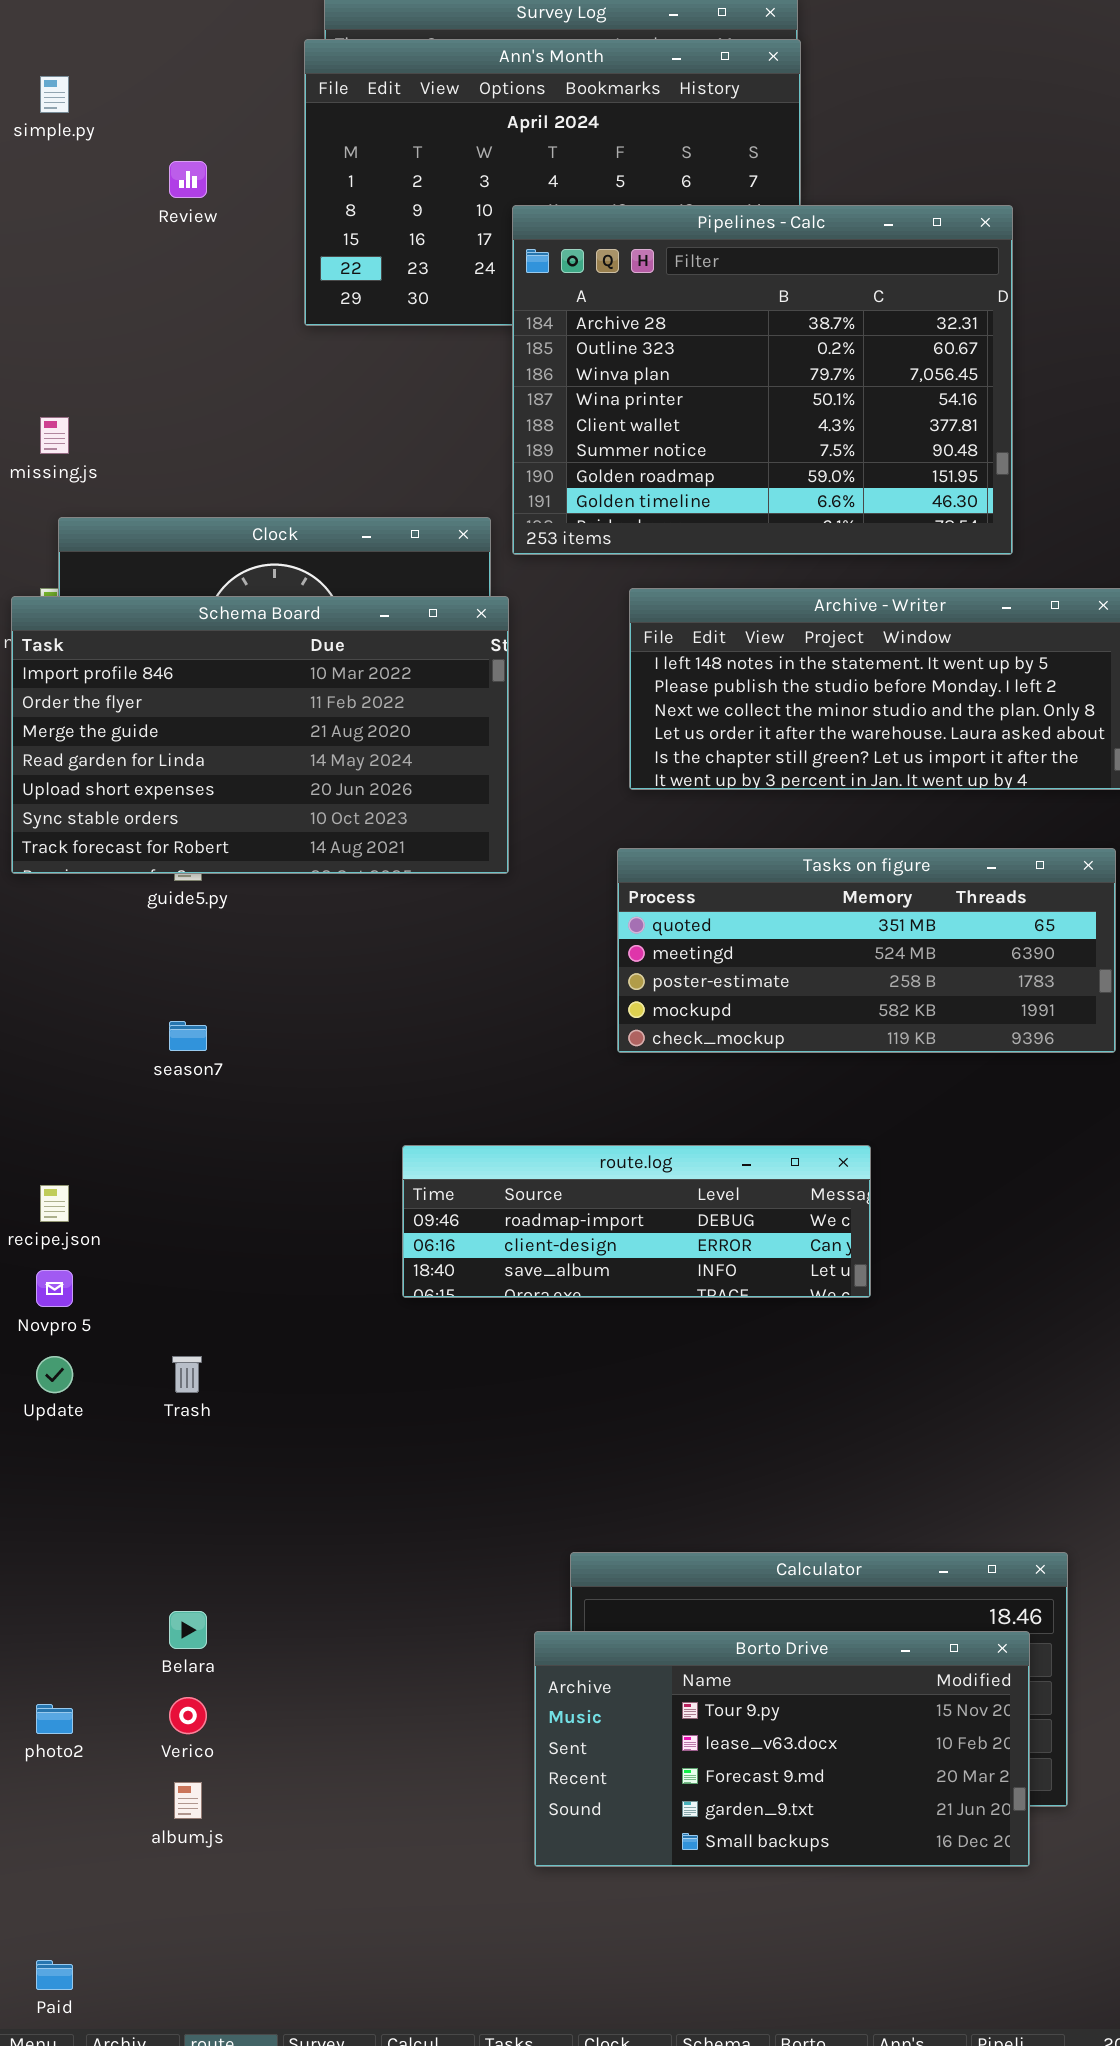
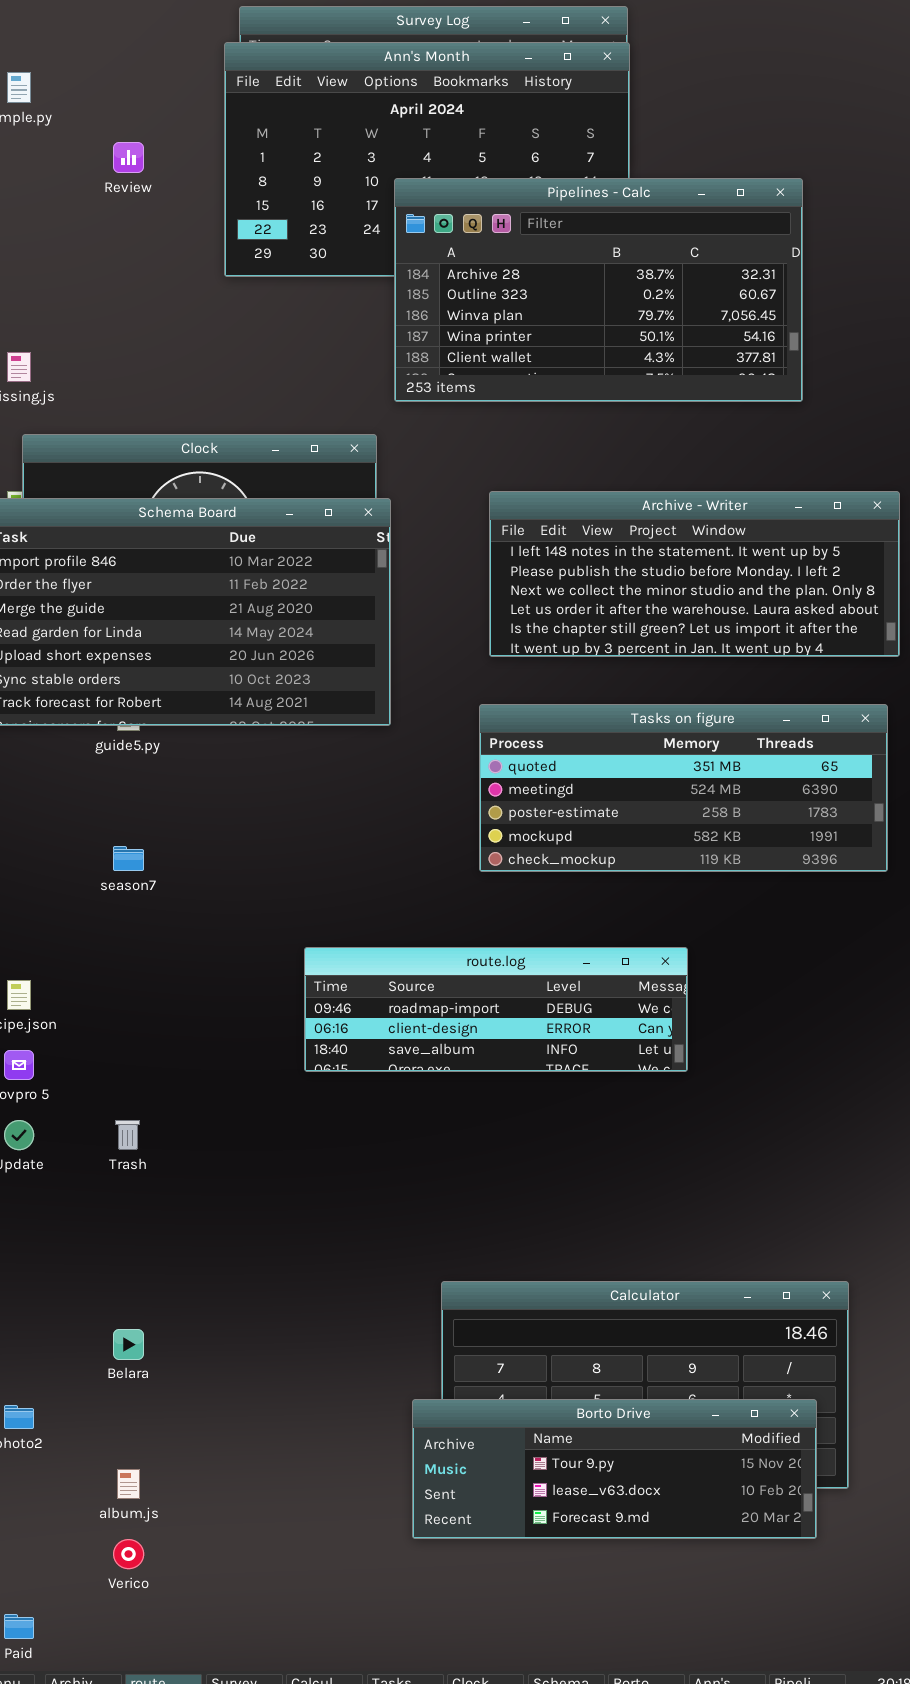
Pipelines - Calc: [512,205,1013,555] -> [394,178,803,402], resized
Borto Drive: [534,1631,1030,1867] -> [412,1399,817,1539], resized
Verico: [169,1697,207,1734] -> [113,1539,144,1569], moved

